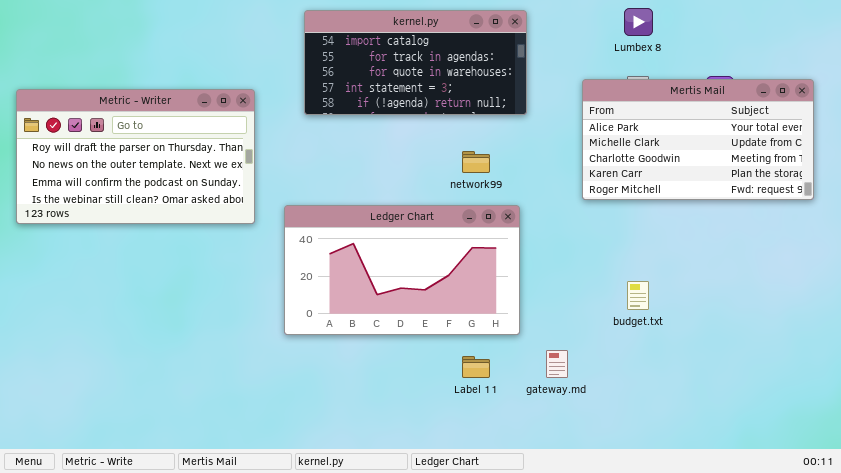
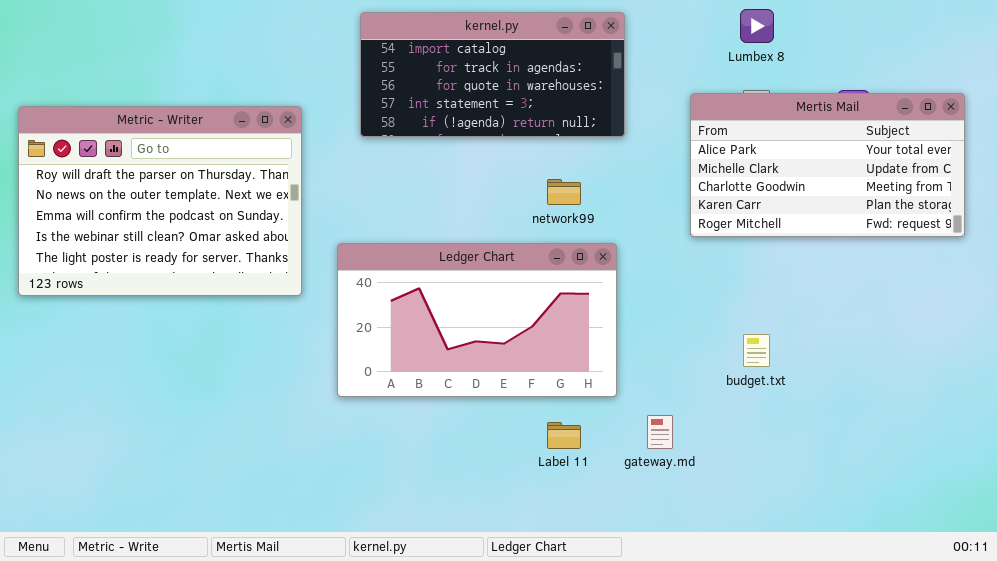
Metric - Writer: [16,89,255,224] -> [18,106,302,296], resized

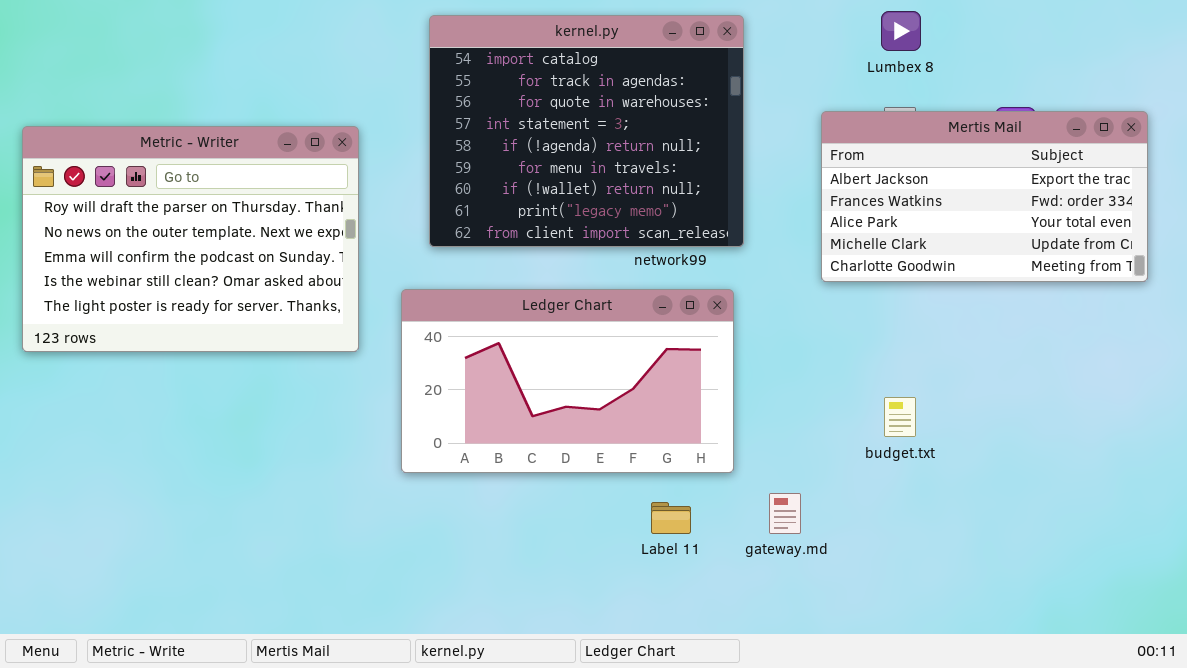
kernel.py: [360,12,625,137] -> [429,15,744,247], resized
Mertis Mail: [690,93,965,237] -> [821,111,1148,282], scrolled up 2 rows

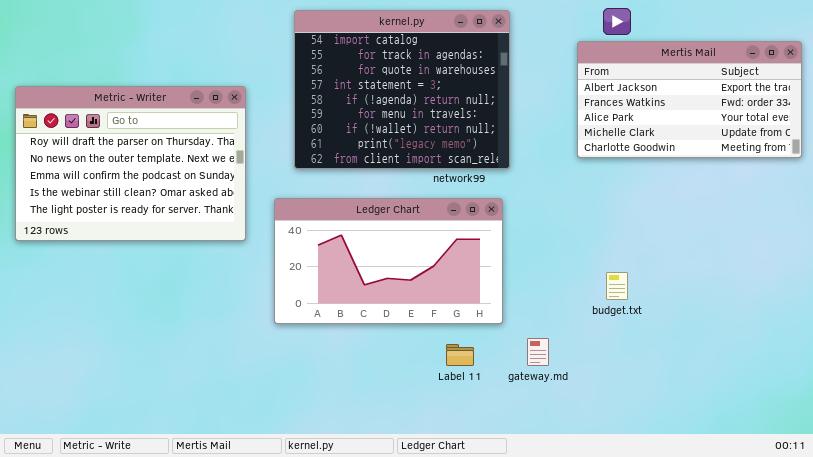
Mertis Mail: [821,111,1148,282] -> [577,41,802,158], moved

